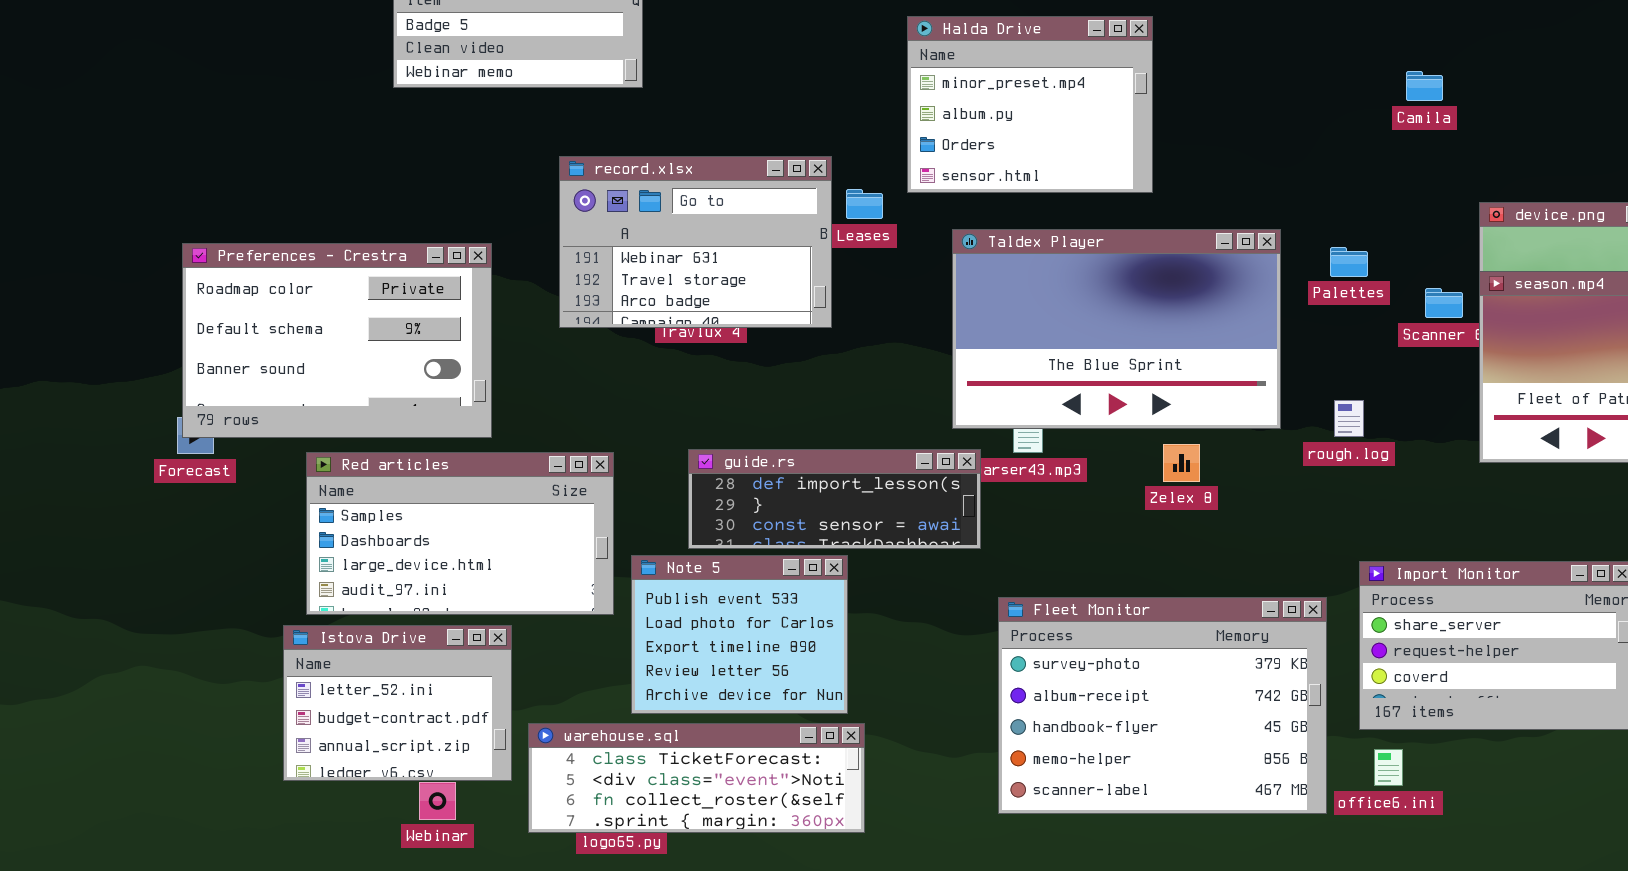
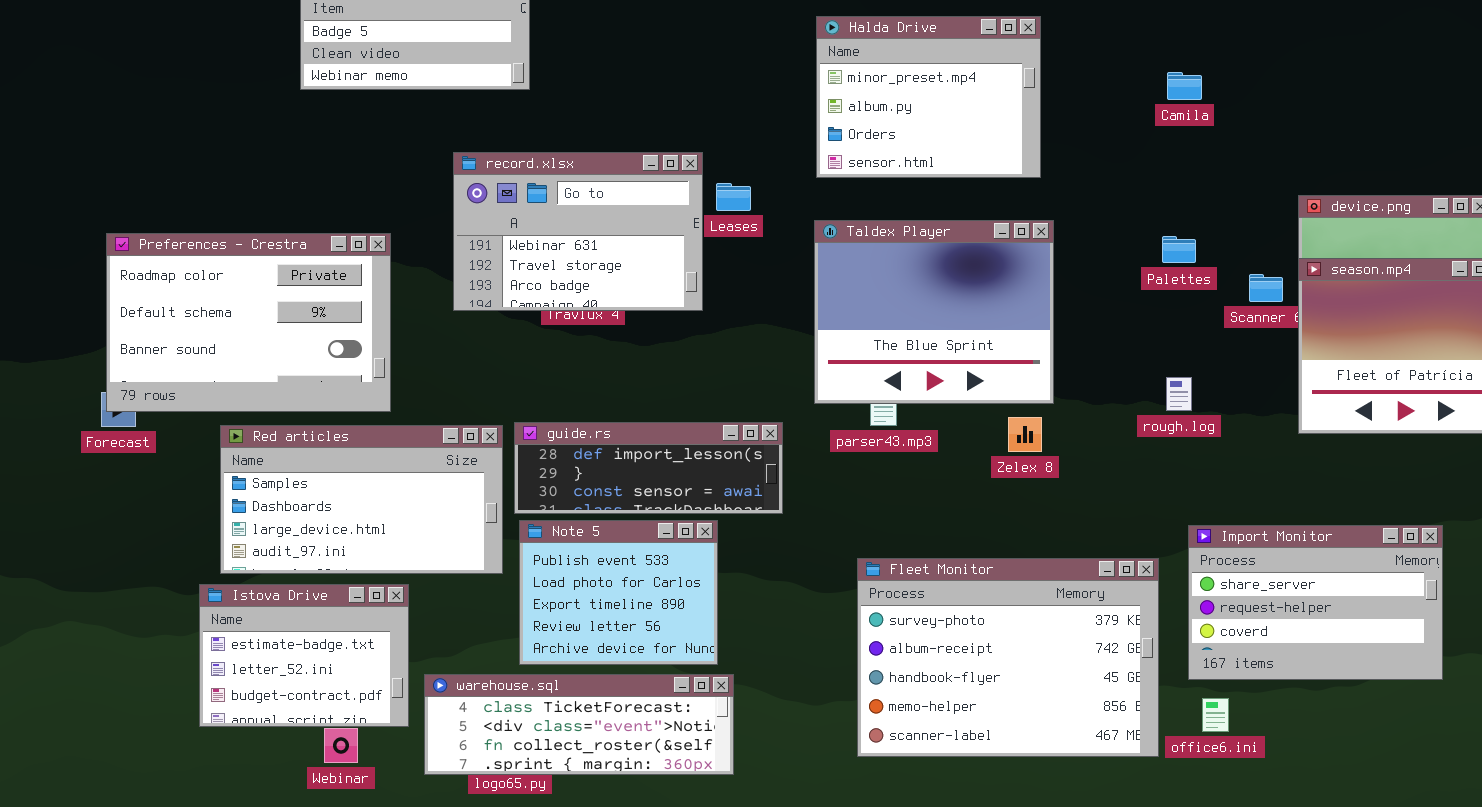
Halda Drive: [907,16,1153,193] -> [816,16,1041,178], moved
Camila: [1406,71,1443,101] -> [1167,72,1202,100], moved
Taldex Player: [952,229,1281,429] -> [814,220,1054,404], resized
guide.rs: [688,449,981,549] -> [514,422,783,514], moved
Istova Drive: [283,625,512,781] -> [199,584,409,727], scrolled up 1 row

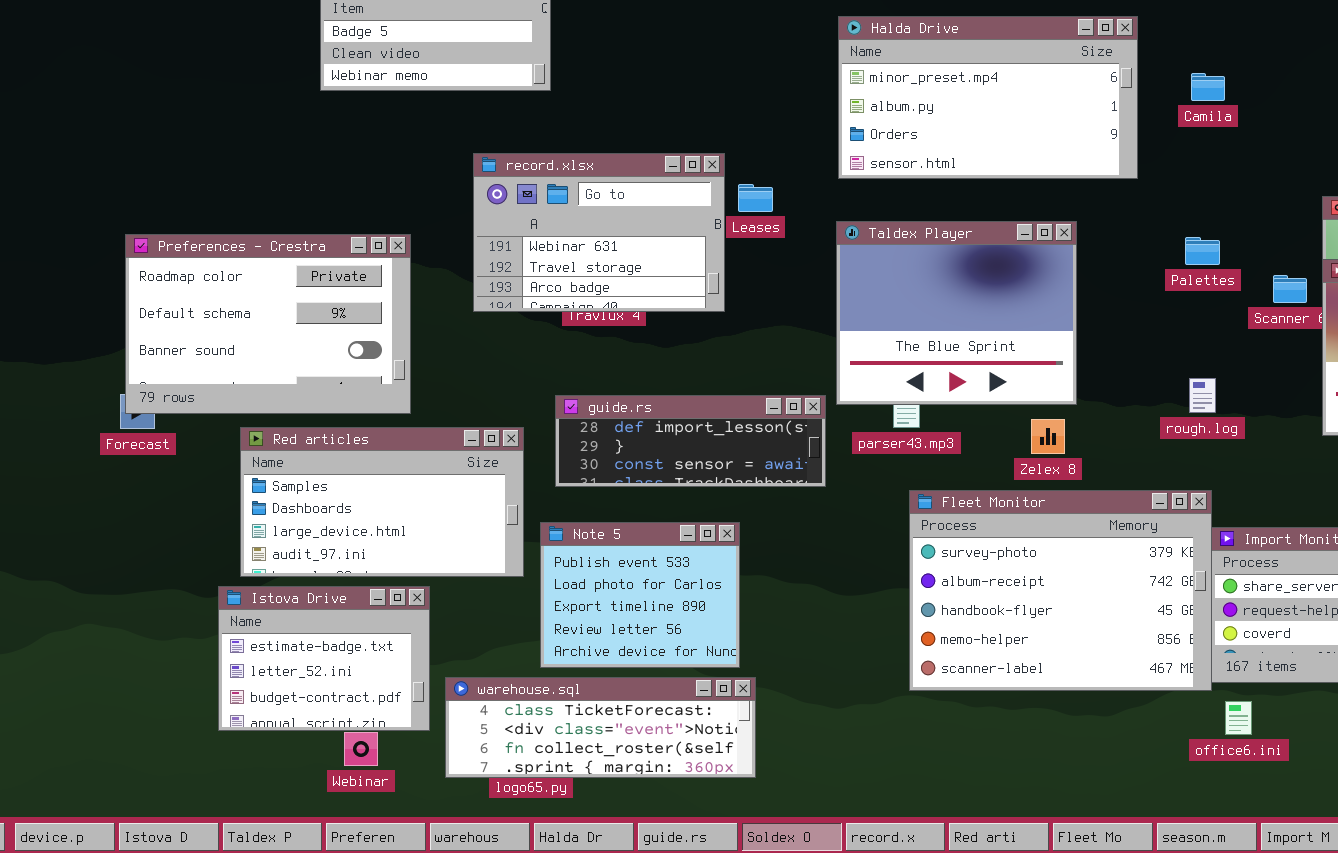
Halda Drive: [816,16,1041,178] -> [838,16,1138,179], resized
guide.rs: [514,422,783,514] -> [555,395,826,487], moved
Fleet Monitor: [857,558,1159,757] -> [909,490,1212,691], moved

